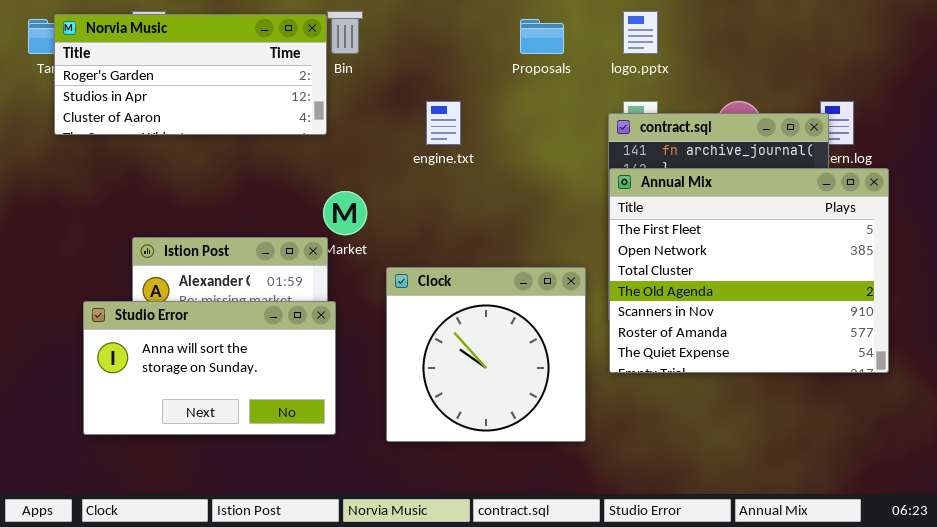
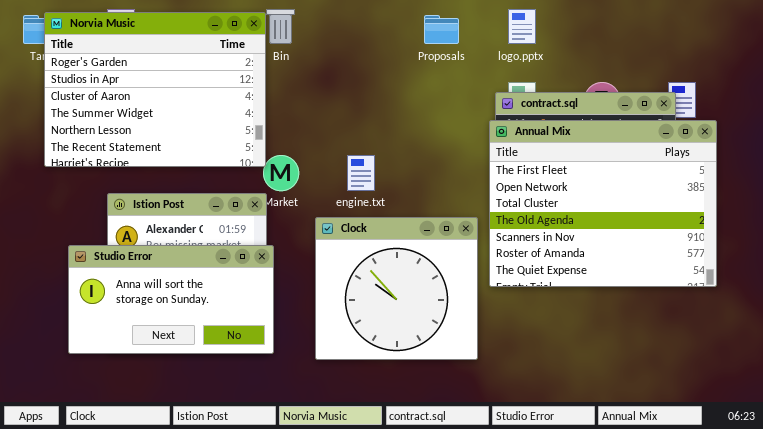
Norvia Music: [54,14,327,135] -> [44,12,266,167], resized
engine.txt: [426,101,461,145] -> [347,155,375,191], moved
Annual Mix: [609,168,889,373] -> [489,120,717,287], moved

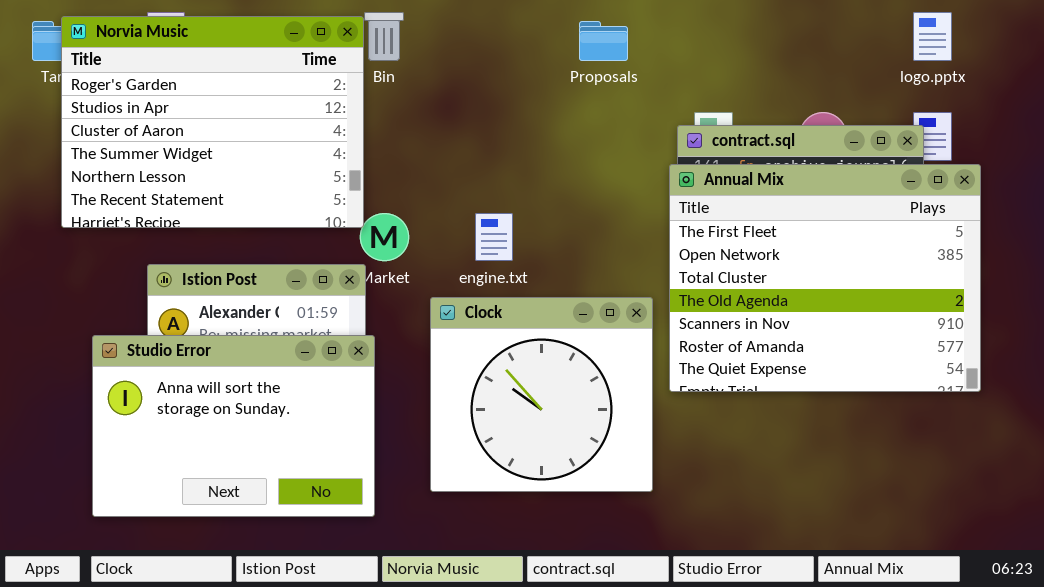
logo.pptx: [508,9,536,44] -> [913,12,952,61], moved
Studio Error: [68,245,274,354] -> [92,335,375,517], resized

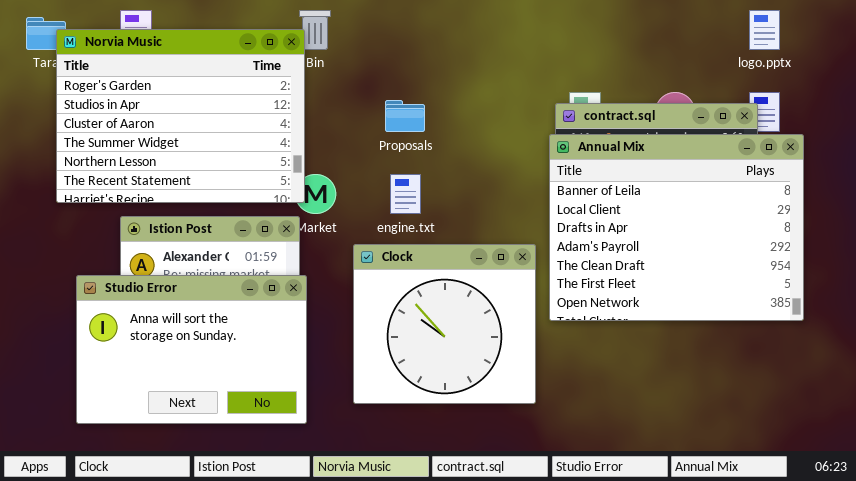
Norvia Music: [61,16,364,228] -> [56,29,305,203], moved
Proposals: [579,21,628,61] -> [385,100,425,132], moved
Annual Mix: [669,164,981,392] -> [549,134,804,321], scrolled up 5 rows

